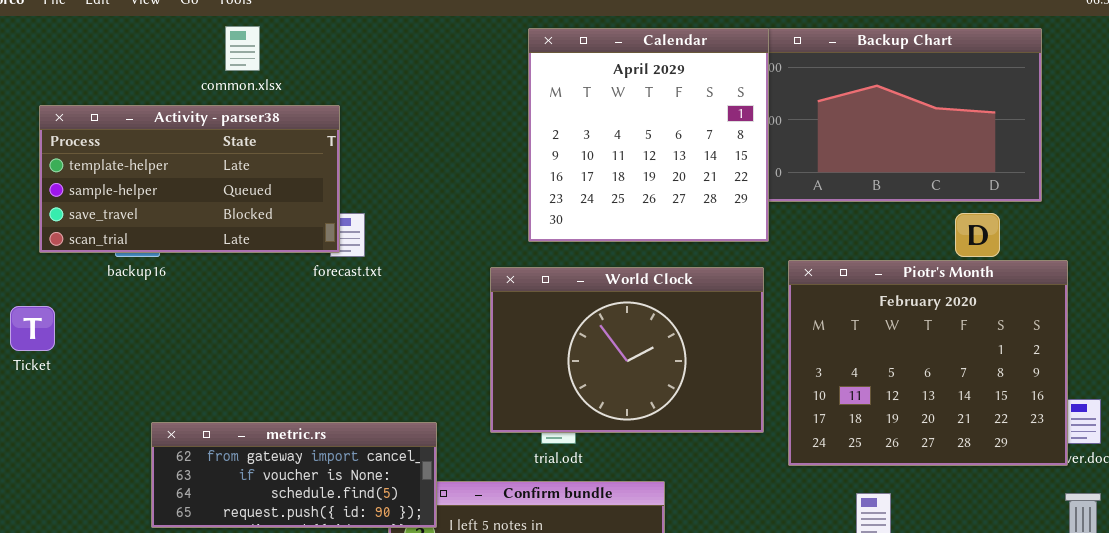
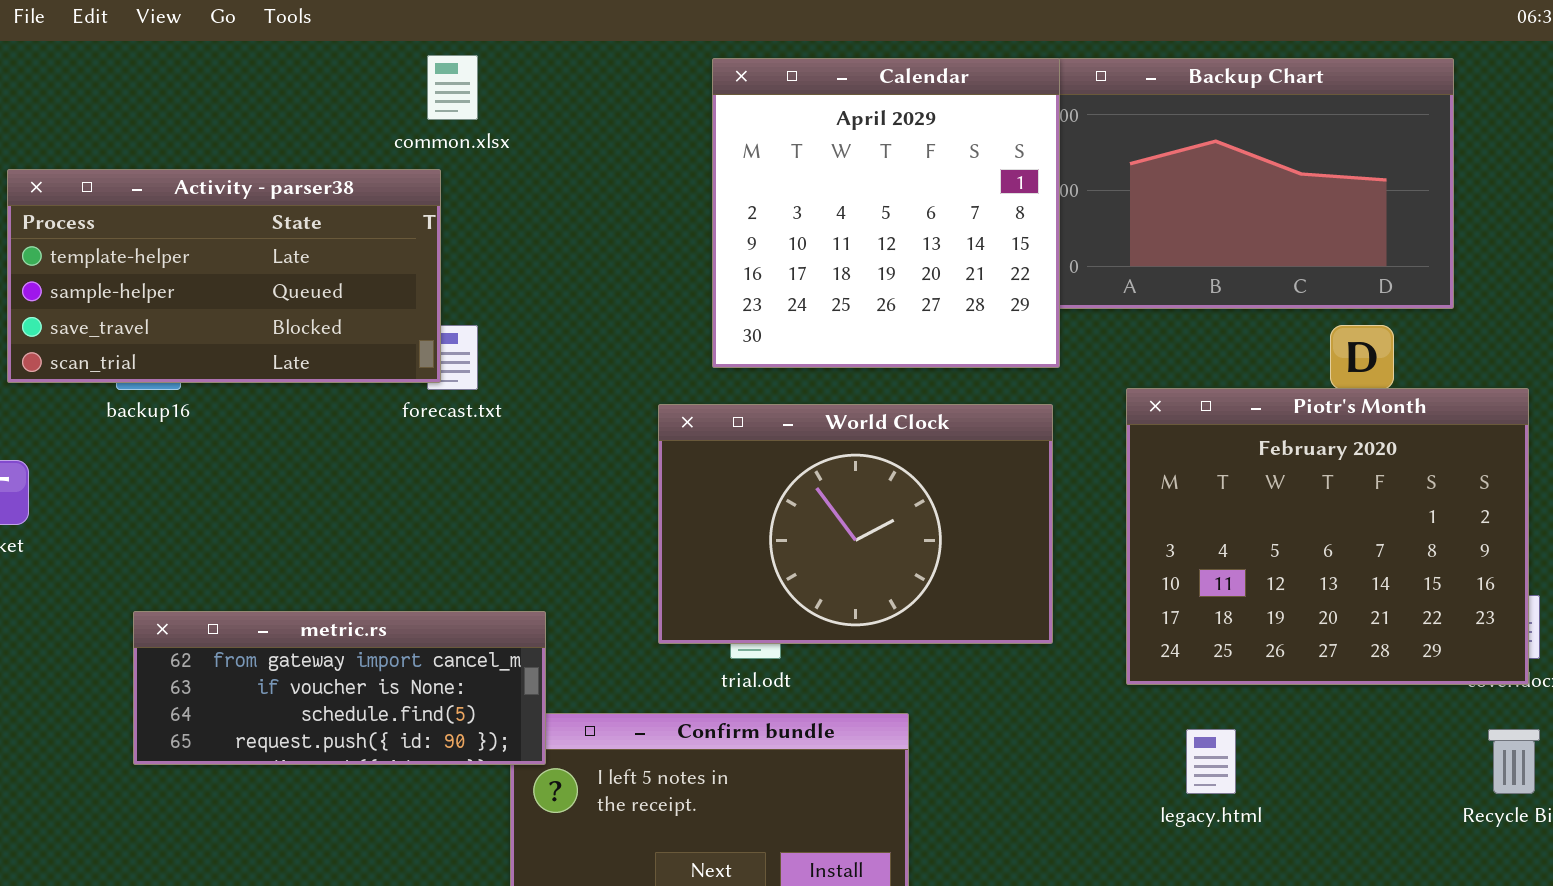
common.xlsx: [225,26,260,71] -> [427,55,478,120], moved
Piotr's Month: [788,260,1068,466] -> [1126,388,1529,685], moved
metric.rs: [151,422,437,528] -> [133,611,546,765], moved

